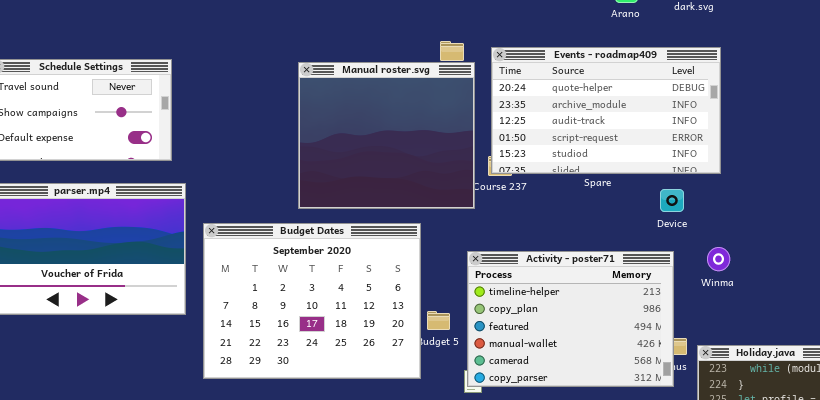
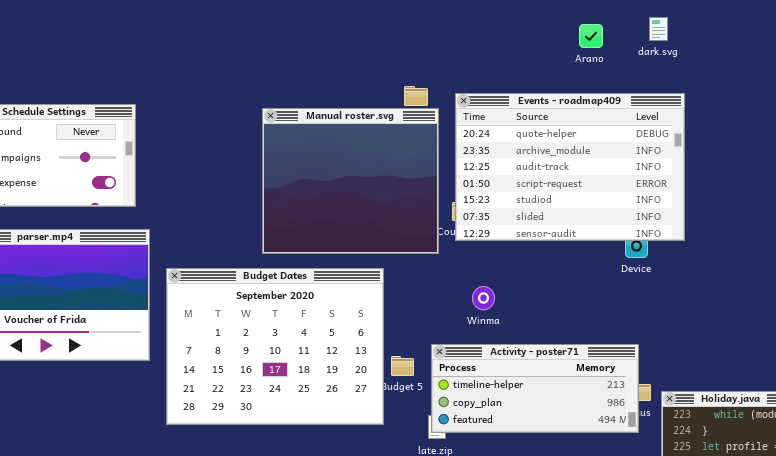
Events - roadmap409: [491,47,721,174] -> [455,93,685,241], resized
Winma: [707,247,730,271] -> [472,286,495,310], moved
Activity - poster71: [467,251,674,387] -> [431,344,639,433], resized

